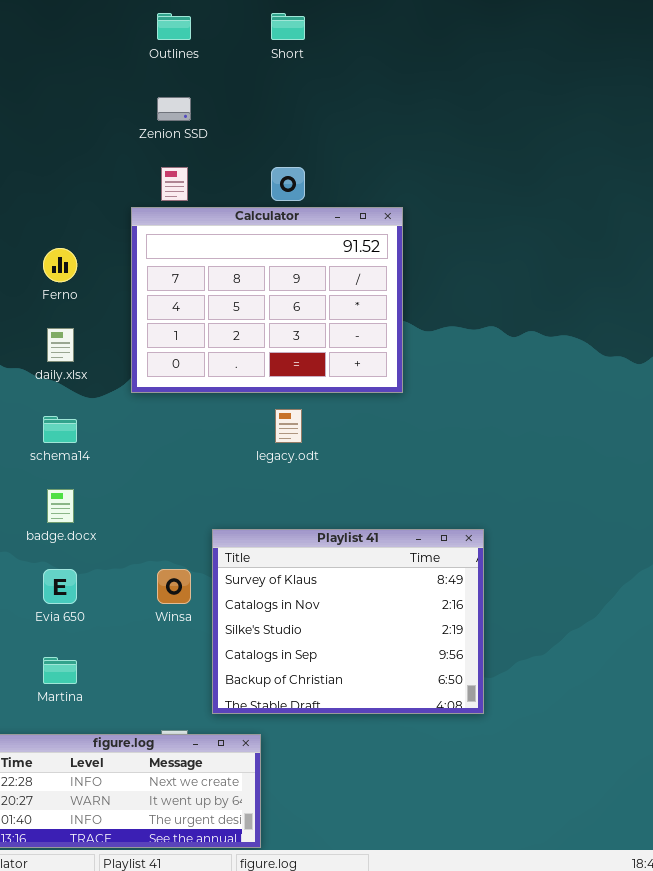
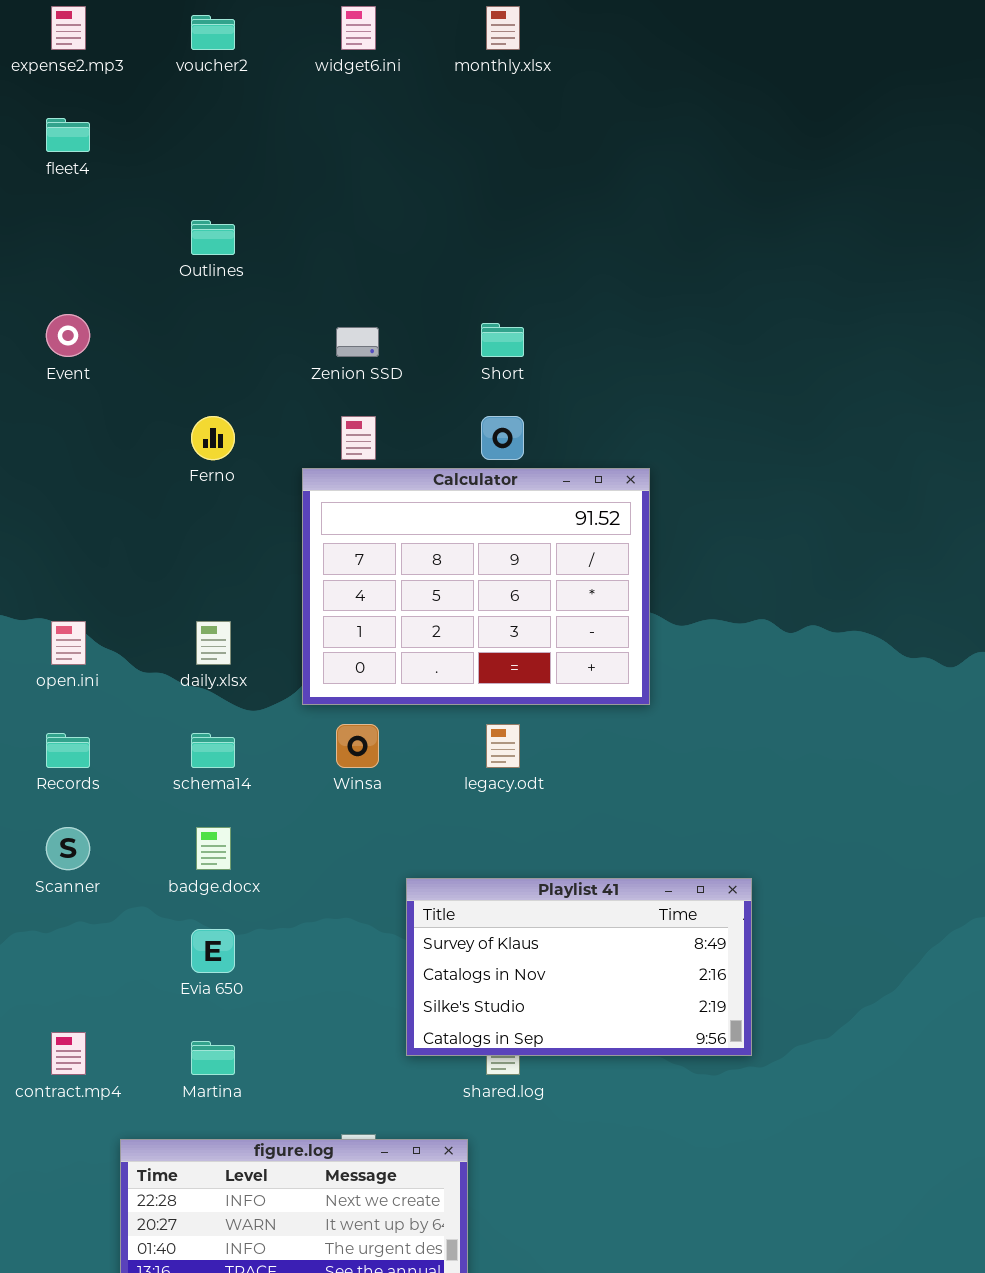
Outlines: [157,13,191,40] -> [191,220,235,255], moved
Short: [271,13,305,40] -> [481,323,524,357], moved
Ferno: [43,248,77,282] -> [191,416,235,460], moved
Playlist 41: [212,529,484,714] -> [406,878,752,1056], resized
Winsa: [157,569,191,604] -> [336,724,379,768], moved

